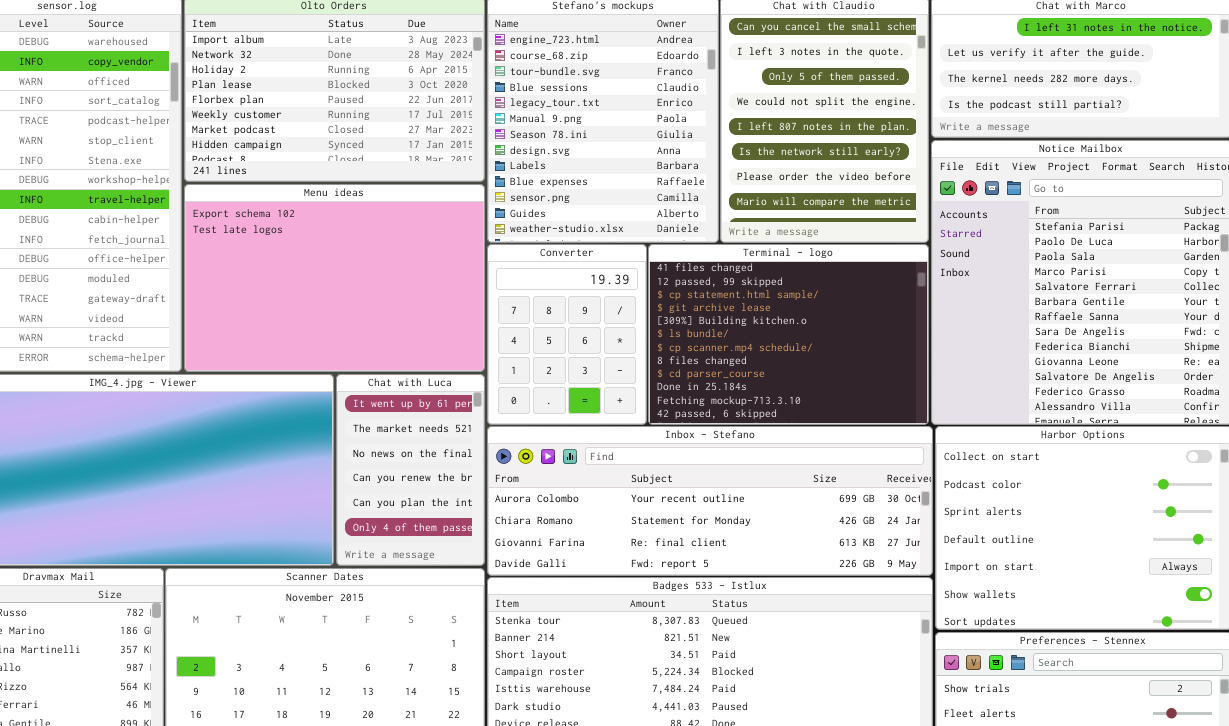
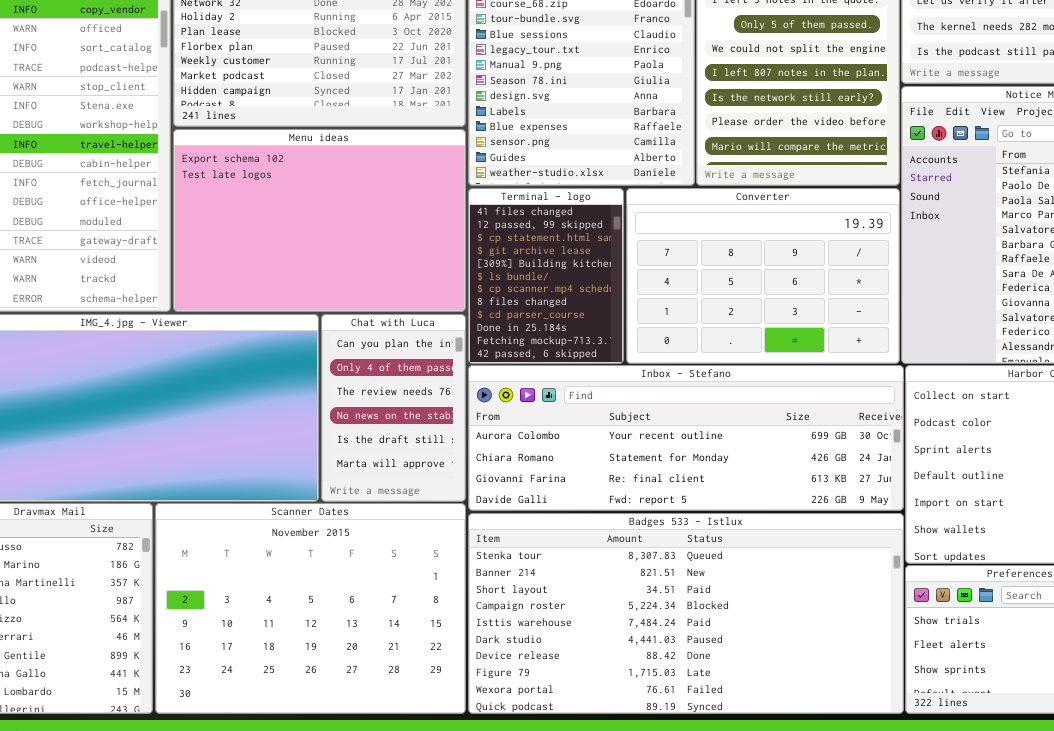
Converter: [487,244,647,425] -> [626,188,900,364], moved, resized
Terminal - logo: [648,244,929,425] -> [468,188,624,364], moved, resized
Chat with Luca: [336,374,485,566] -> [321,314,466,502], scrolled down 4 rows

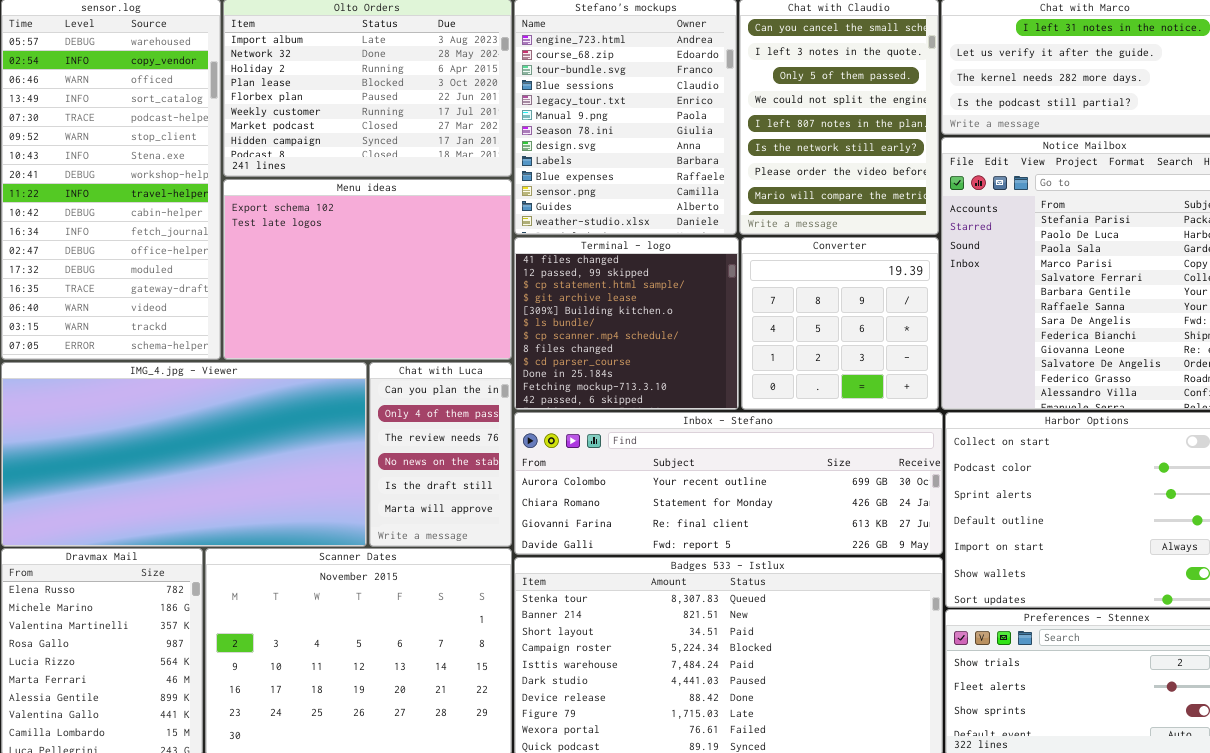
Terminal - logo: [468,188,624,364] -> [514,237,739,410], resized
Converter: [626,188,900,364] -> [741,237,939,410], resized

